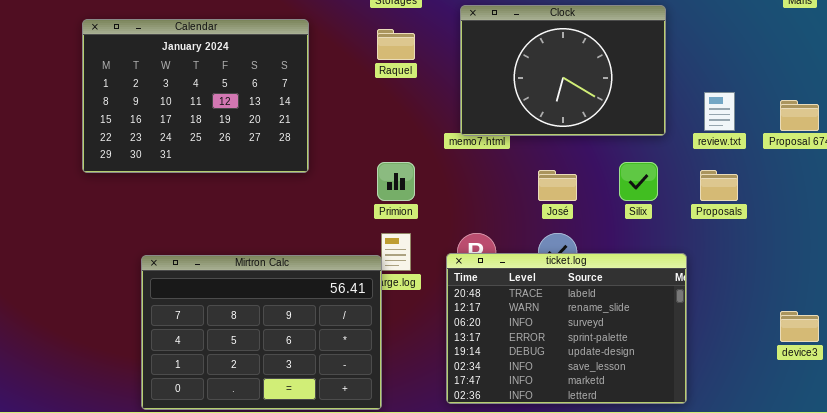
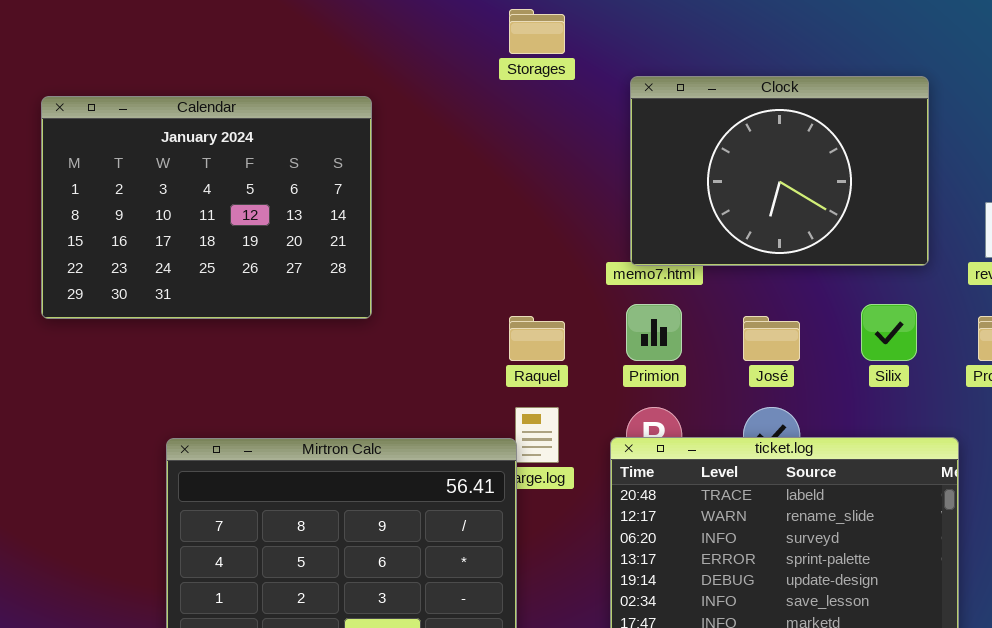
Calendar: [82,19,309,173] -> [41,96,372,319], moved
Raquel: [377,29,415,60] -> [509,316,565,361], moved
Primion: [377,162,415,201] -> [626,304,682,361], moved

